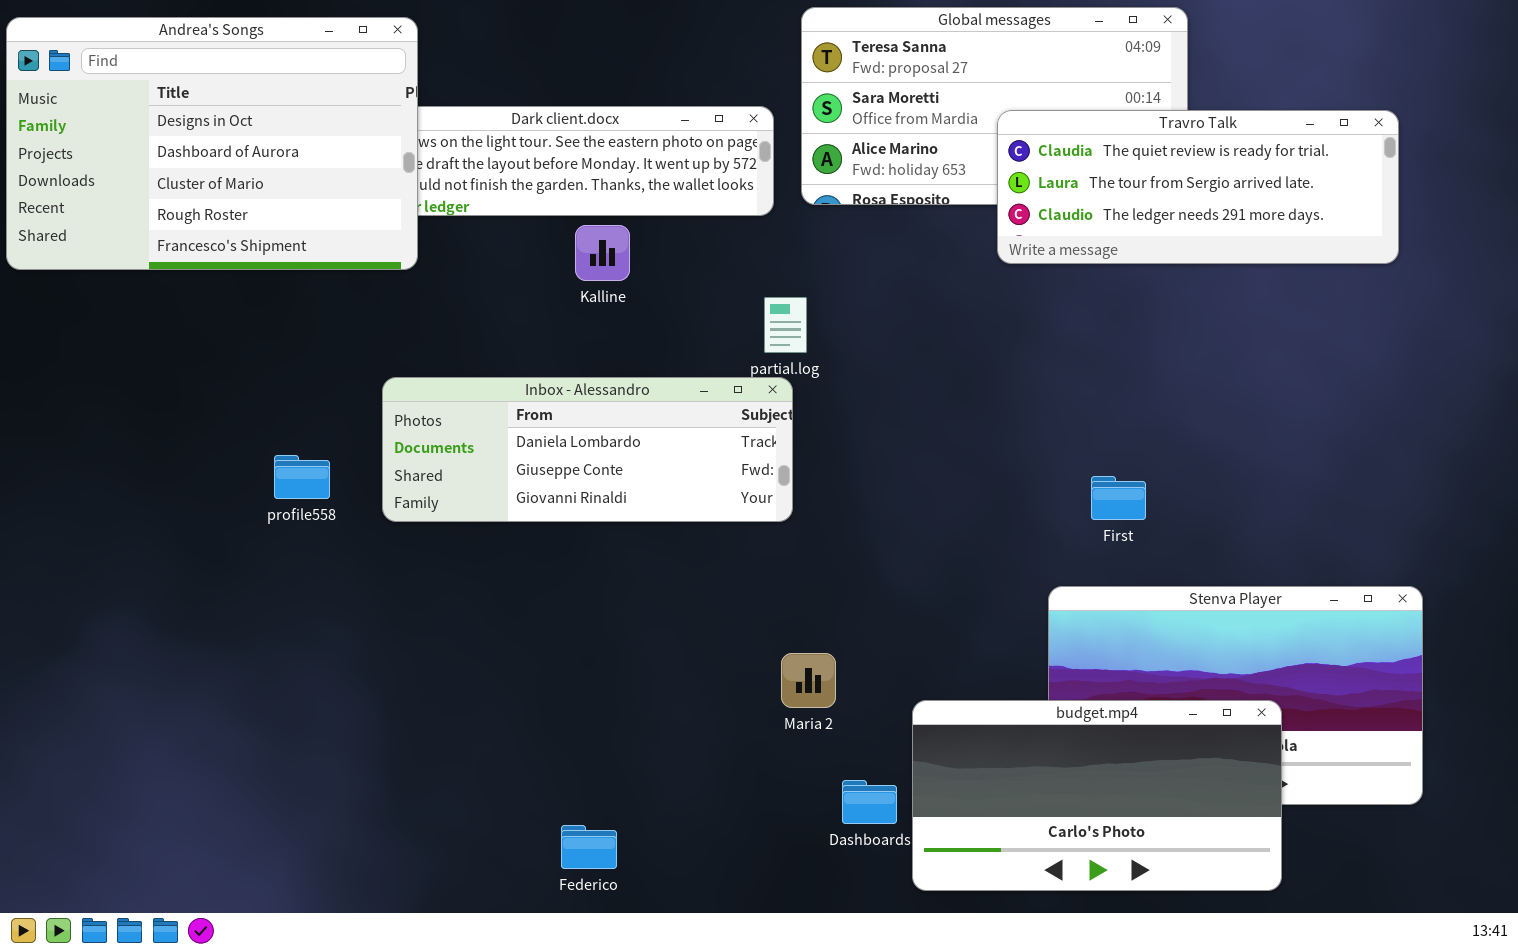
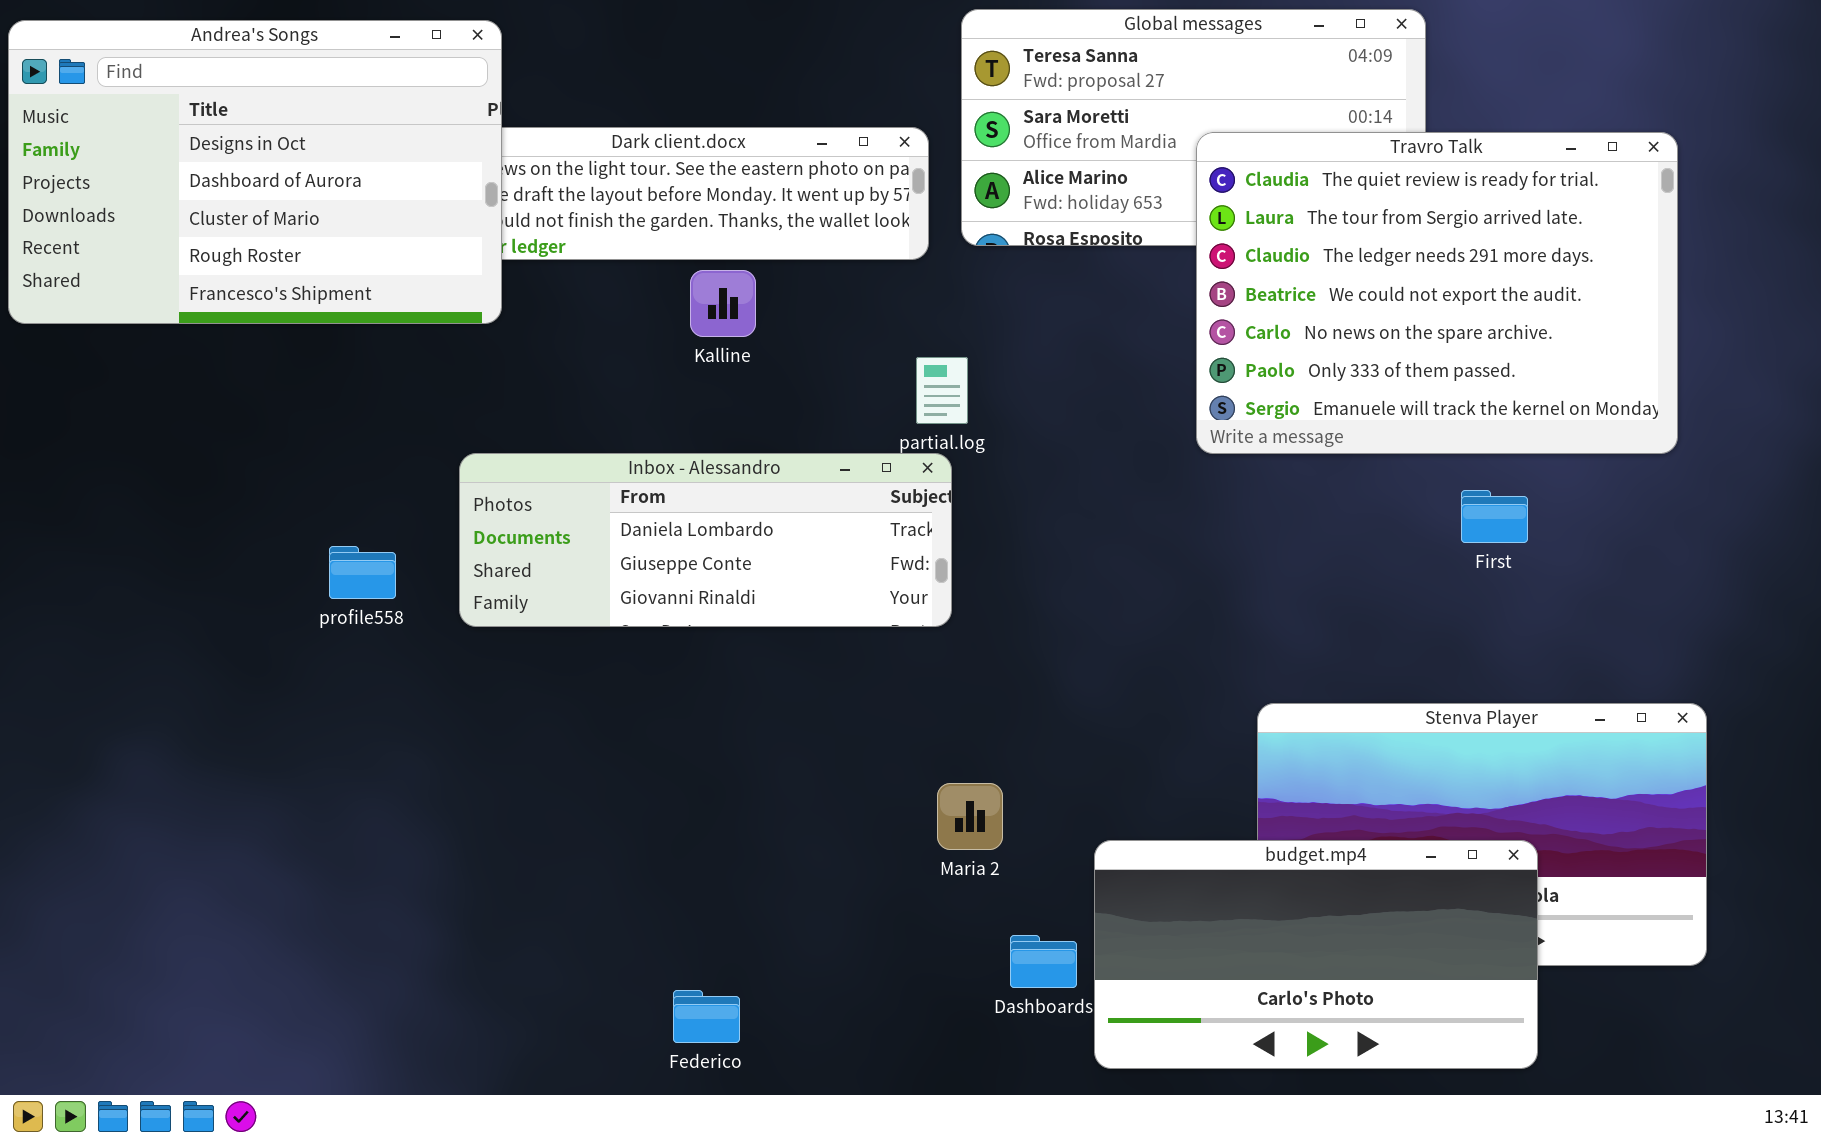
Travro Talk: [997,110,1399,264] -> [1196,132,1678,454], resized
First: [1091,476,1146,520] -> [1461,490,1528,543], moved

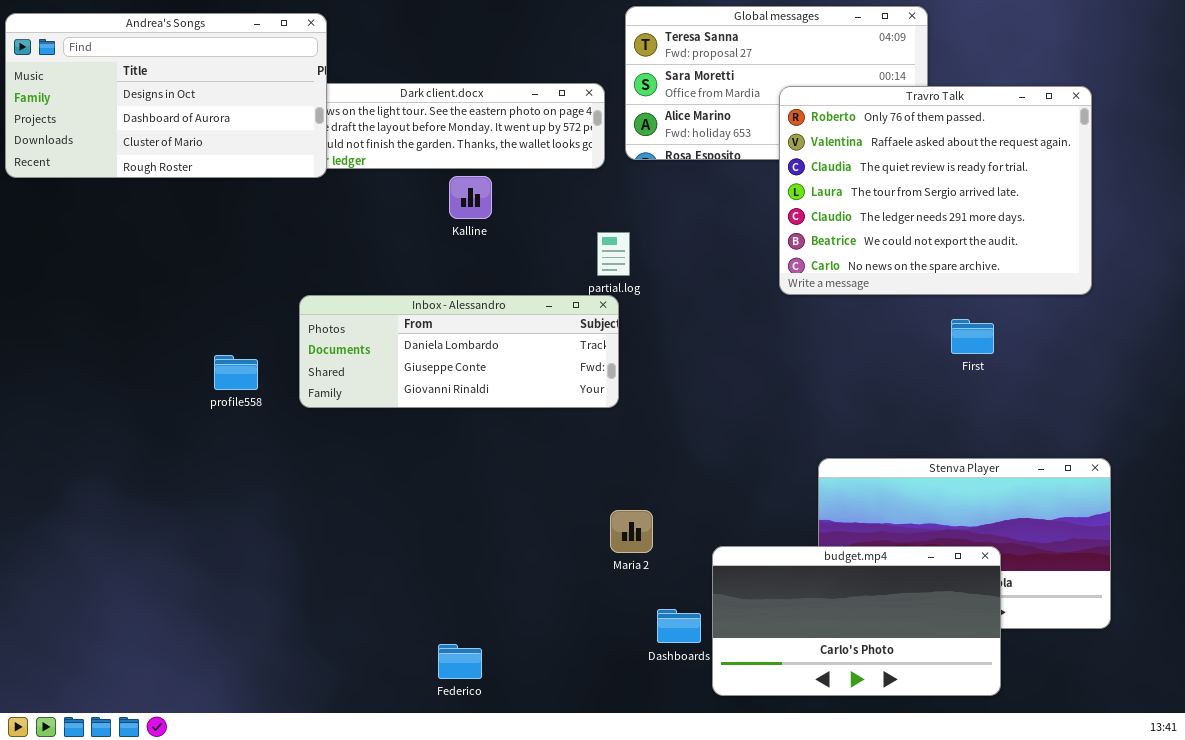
Andrea's Songs: [8,20,502,324] -> [5,13,327,178], resized
Travro Talk: [1196,132,1678,454] -> [779,86,1092,295], scrolled up 2 rows

